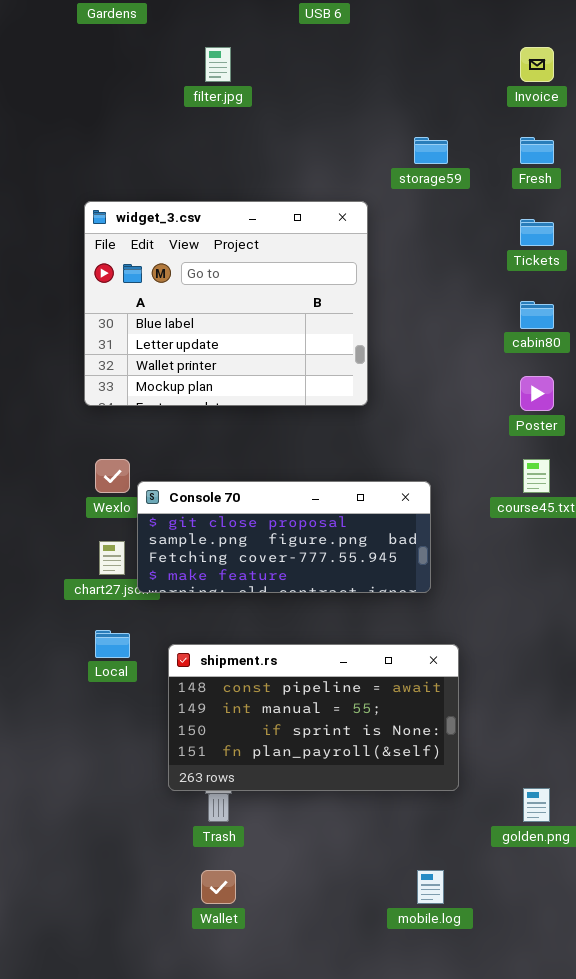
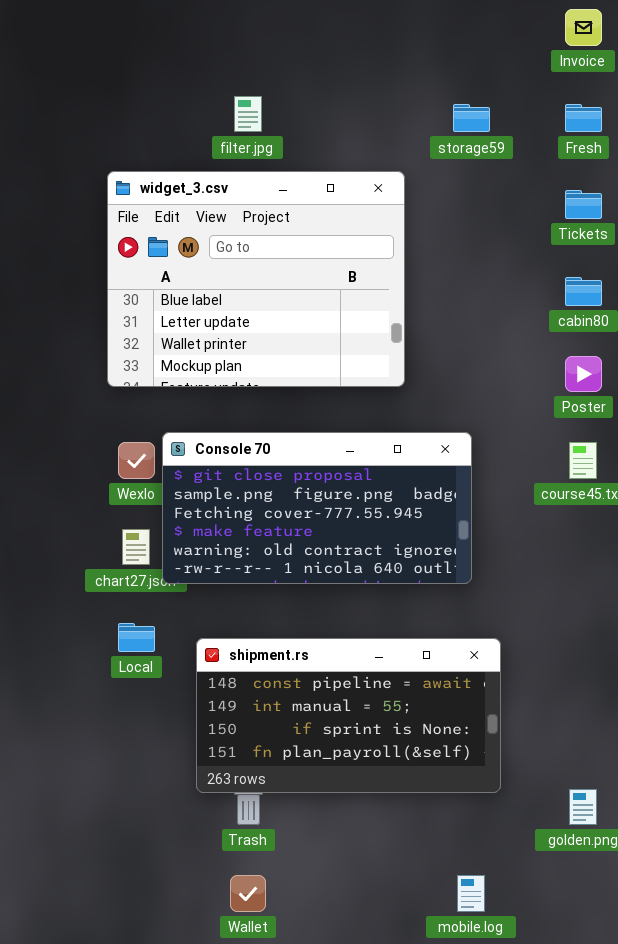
filter.jpg: [205,47,231,82] -> [234,96,262,132], moved
Console 70: [137,481,431,593] -> [162,432,472,584], resized

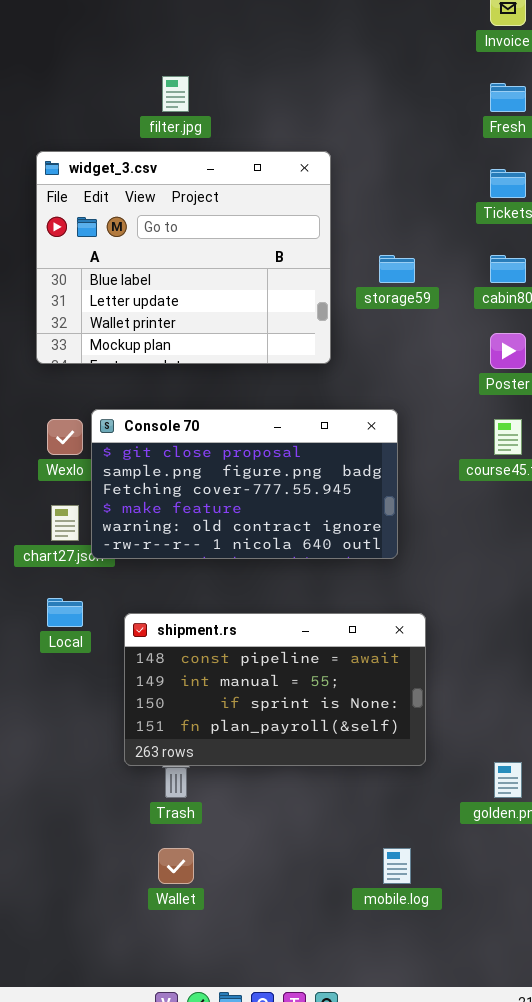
storage59: [453,104,490,132] -> [379,255,415,283], moved

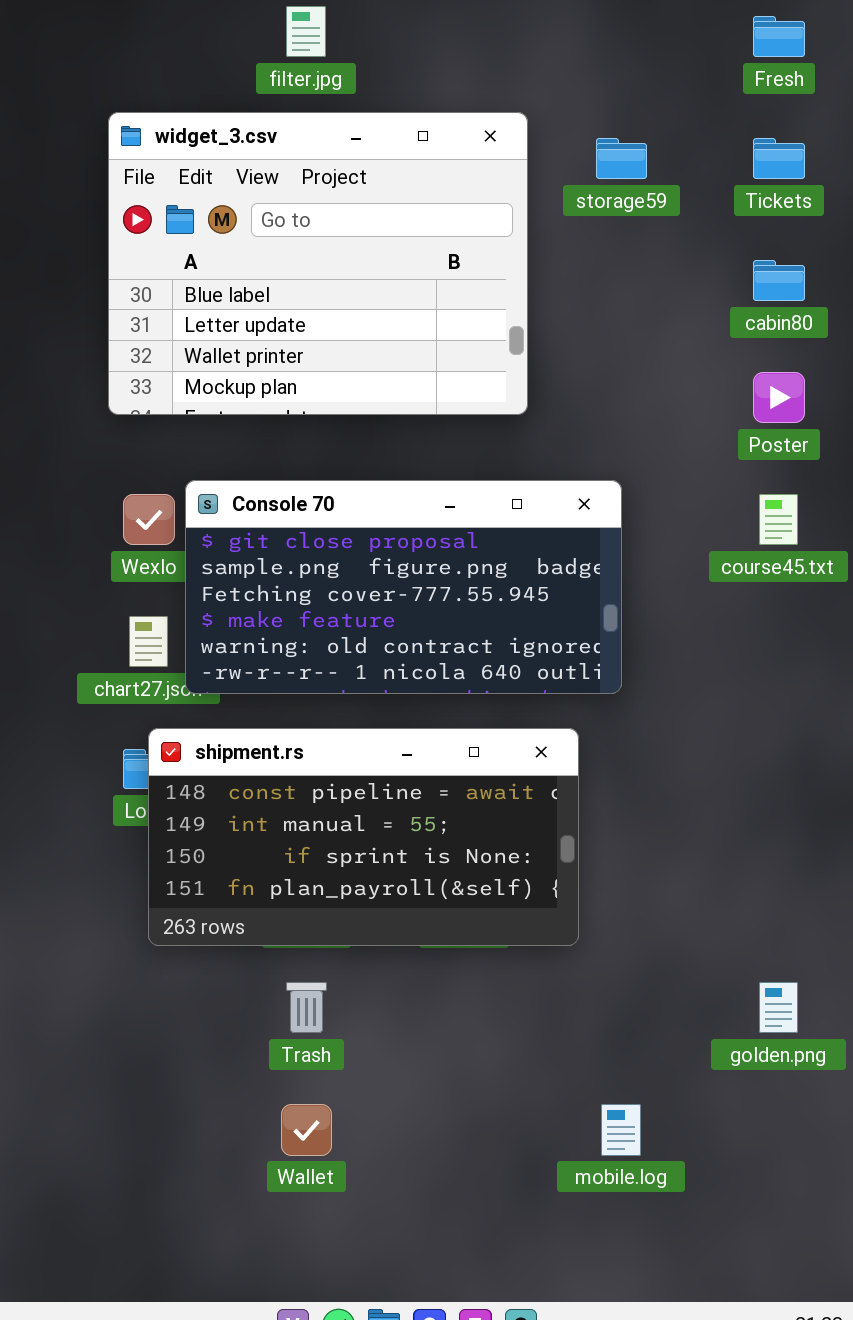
storage59: [379,255,415,283] -> [596,138,647,179], moved
shipment.rs: [124,613,426,766] -> [148,728,579,946], moved

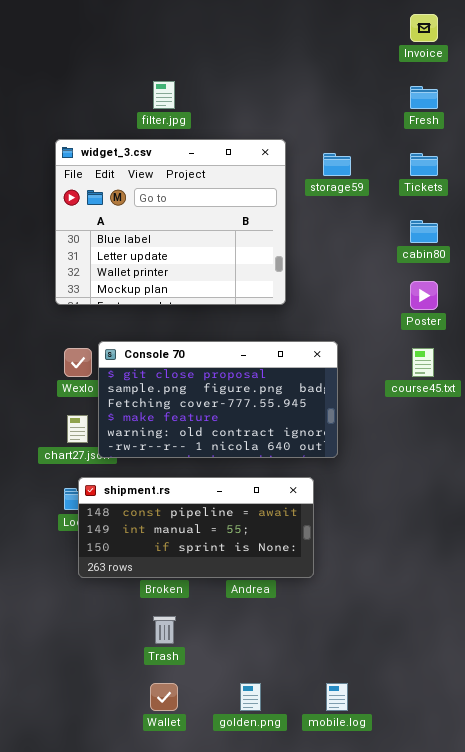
shipment.rs: [148,728,579,946] -> [78,477,314,578], resized
golden.png: [759,982,798,1033] -> [240,683,261,711], moved

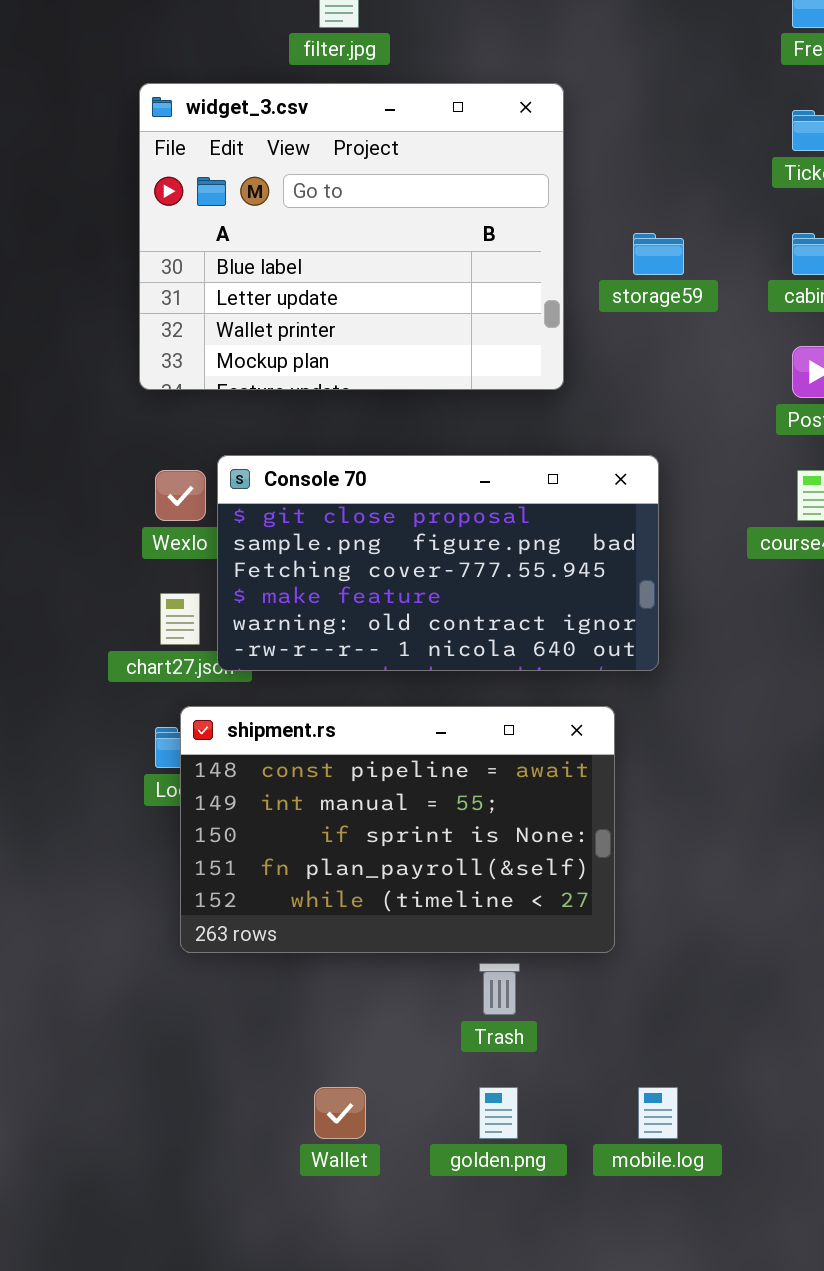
storage59: [323,153,351,176] -> [633,233,684,275], moved
shipment.rs: [78,477,314,578] -> [180,706,615,953], resized
Trash: [153,616,176,644] -> [479,963,520,1015], moved

